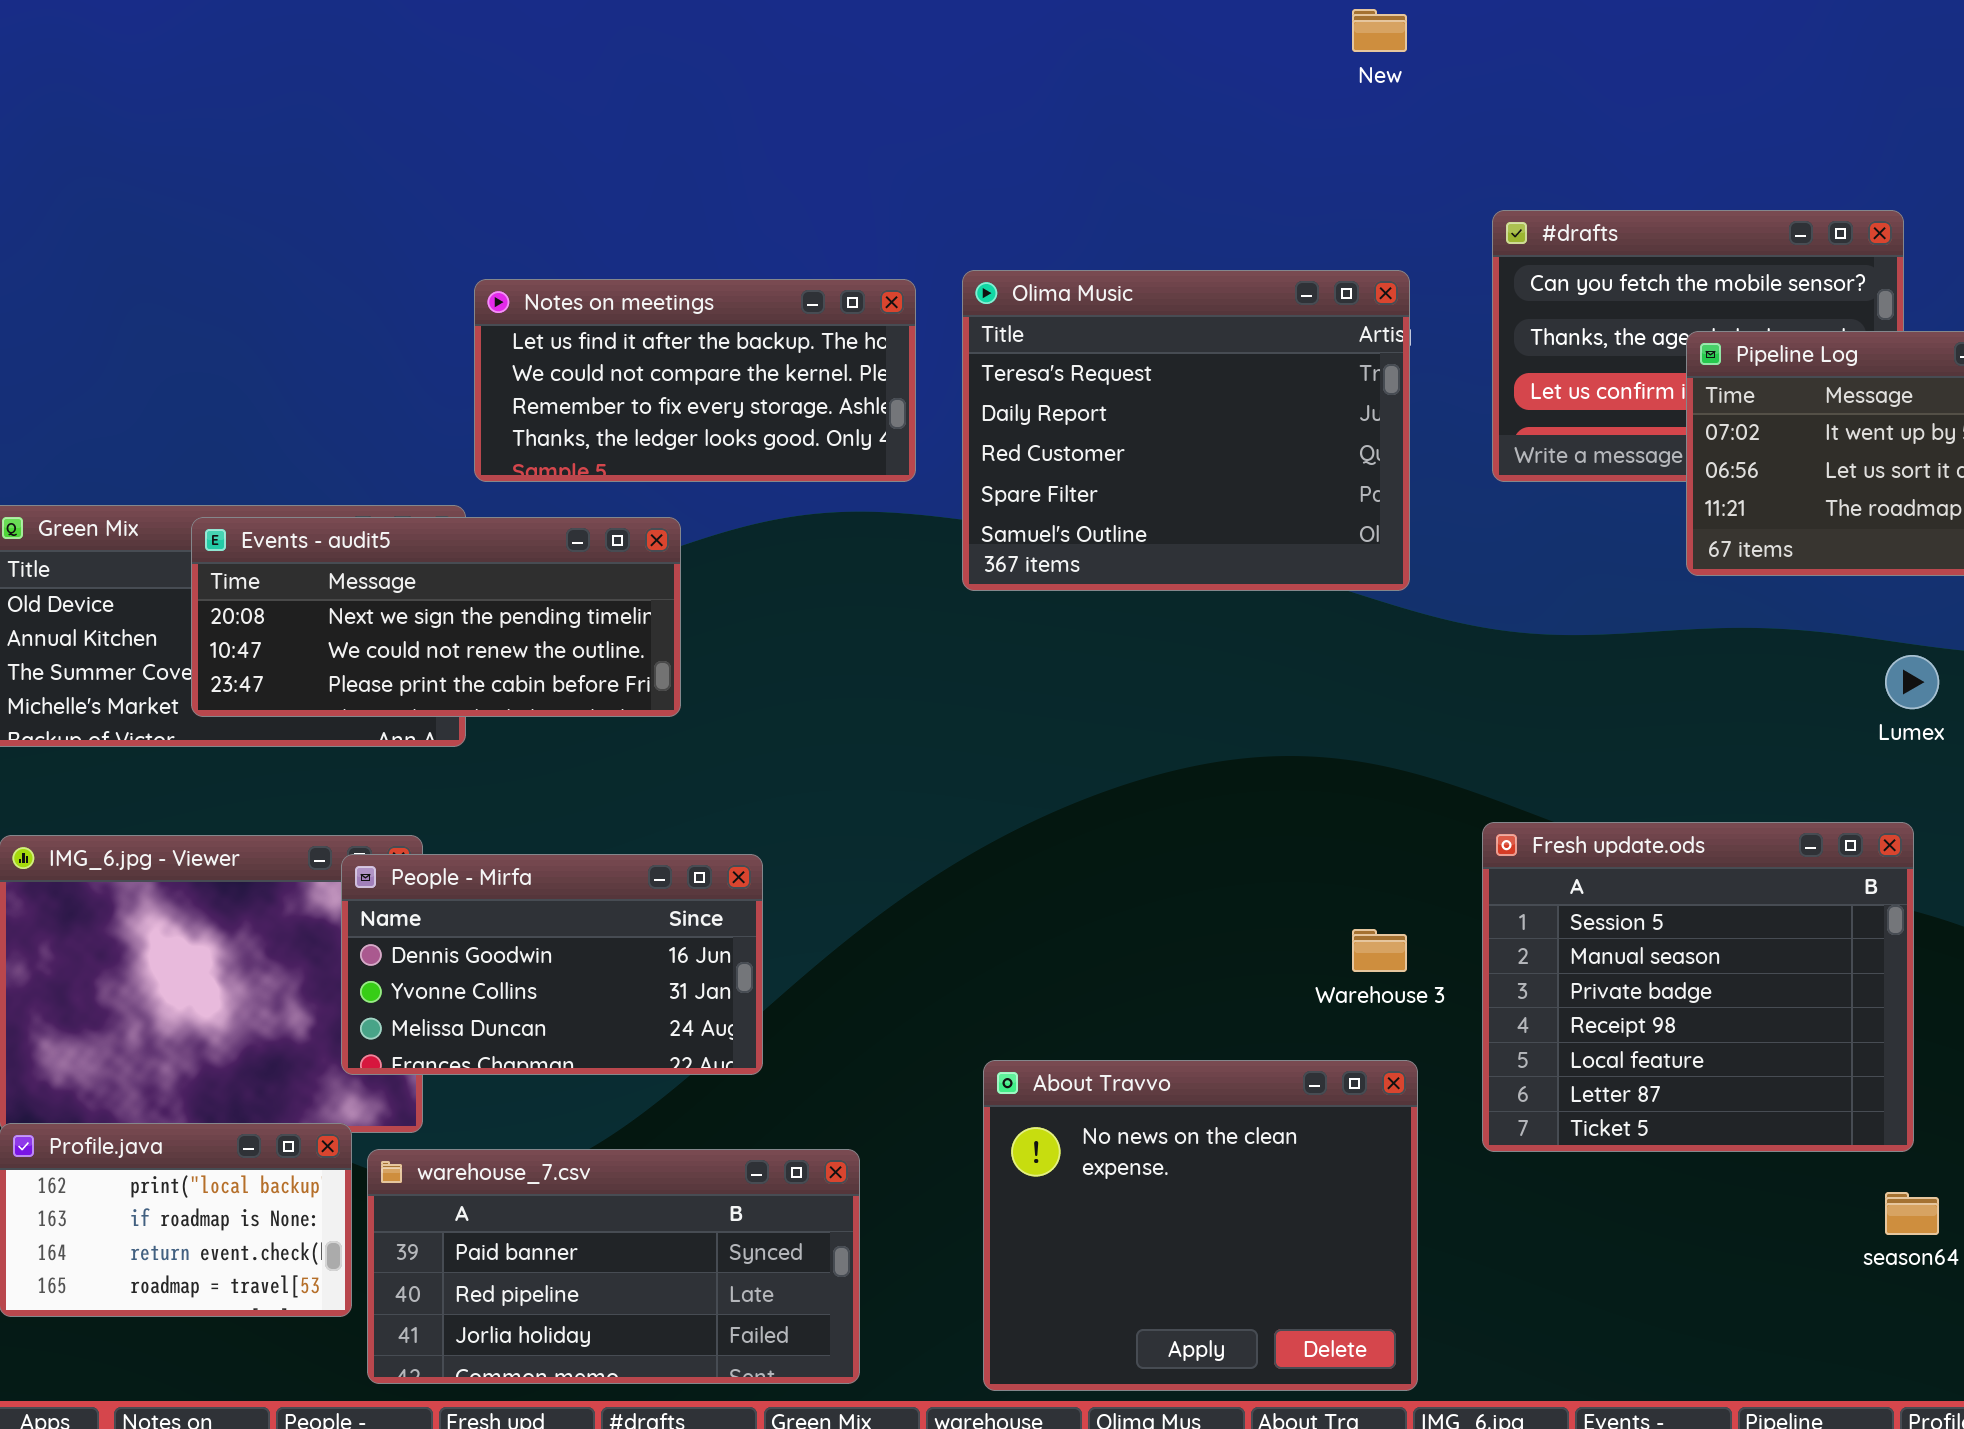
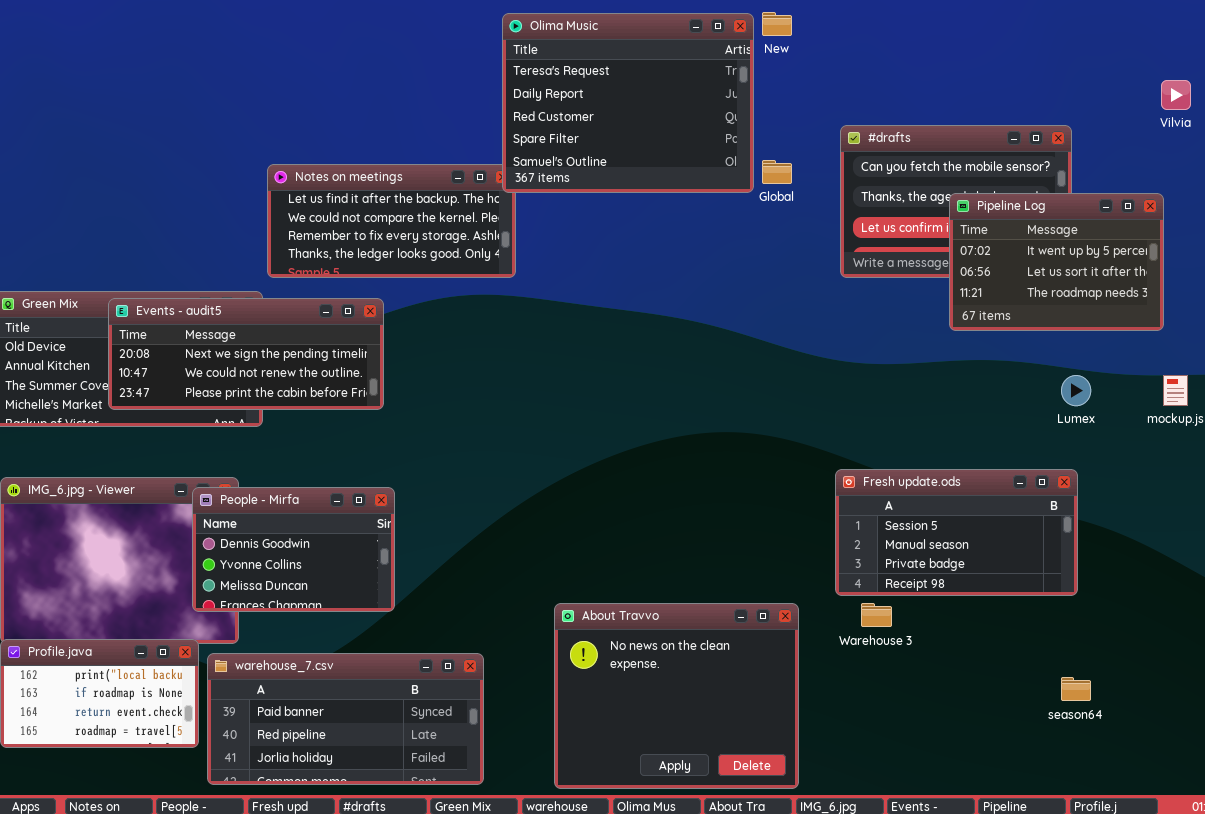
Olima Music: [962,270,1410,591] -> [502,13,754,193], moved
Fresh update.ods: [1482,822,1914,1152] -> [835,469,1078,596], resized
People - Mirfa: [341,854,763,1075] -> [192,487,395,612], resized
Warehouse 3: [1352,929,1407,972] -> [861,603,892,627], moved

